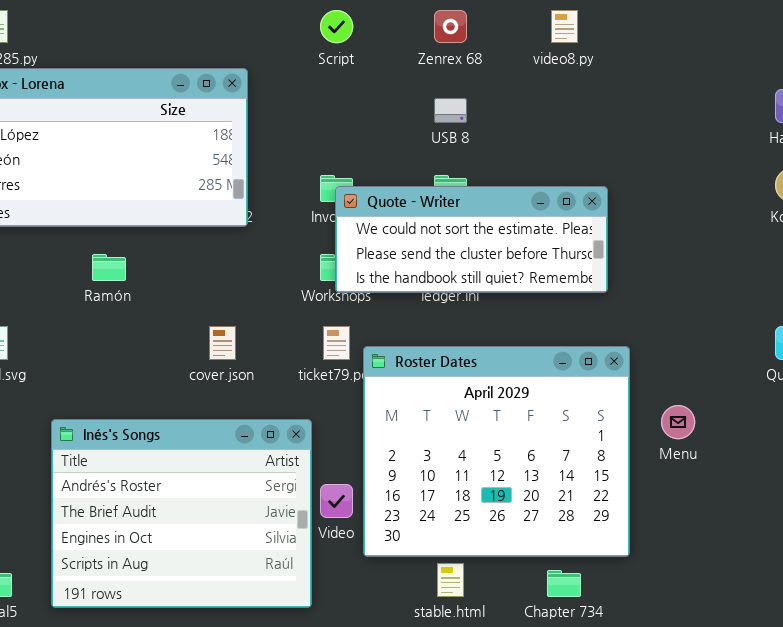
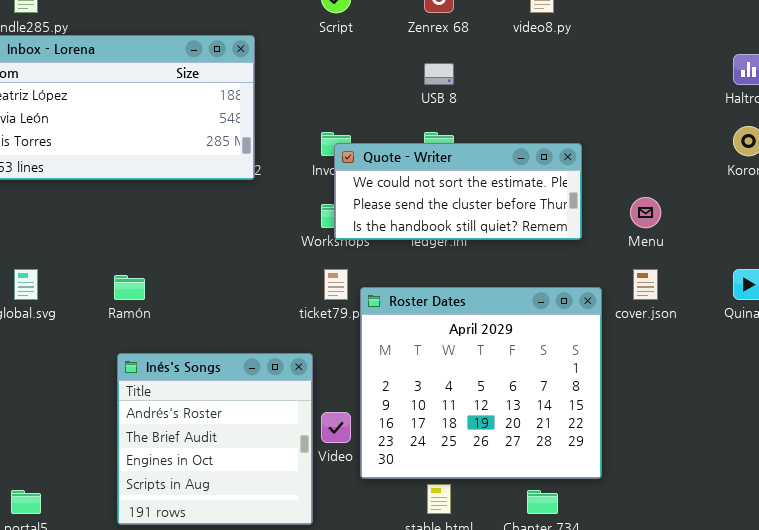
Ramón: [92,254,126,281] -> [114,275,145,300], moved
cover.json: [209,326,236,360] -> [633,269,658,300], moved
Menu: [661,405,695,439] -> [630,197,661,228], moved
Inés's Songs: [51,419,312,608] -> [117,353,313,525], resized

